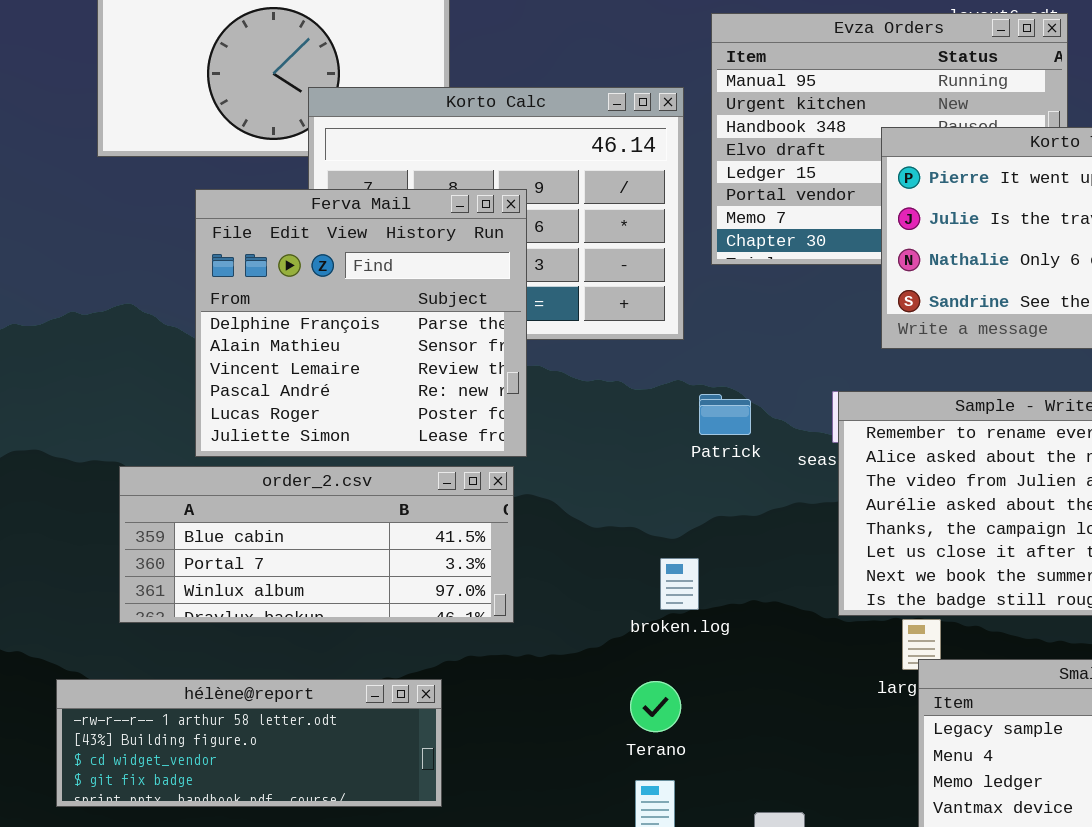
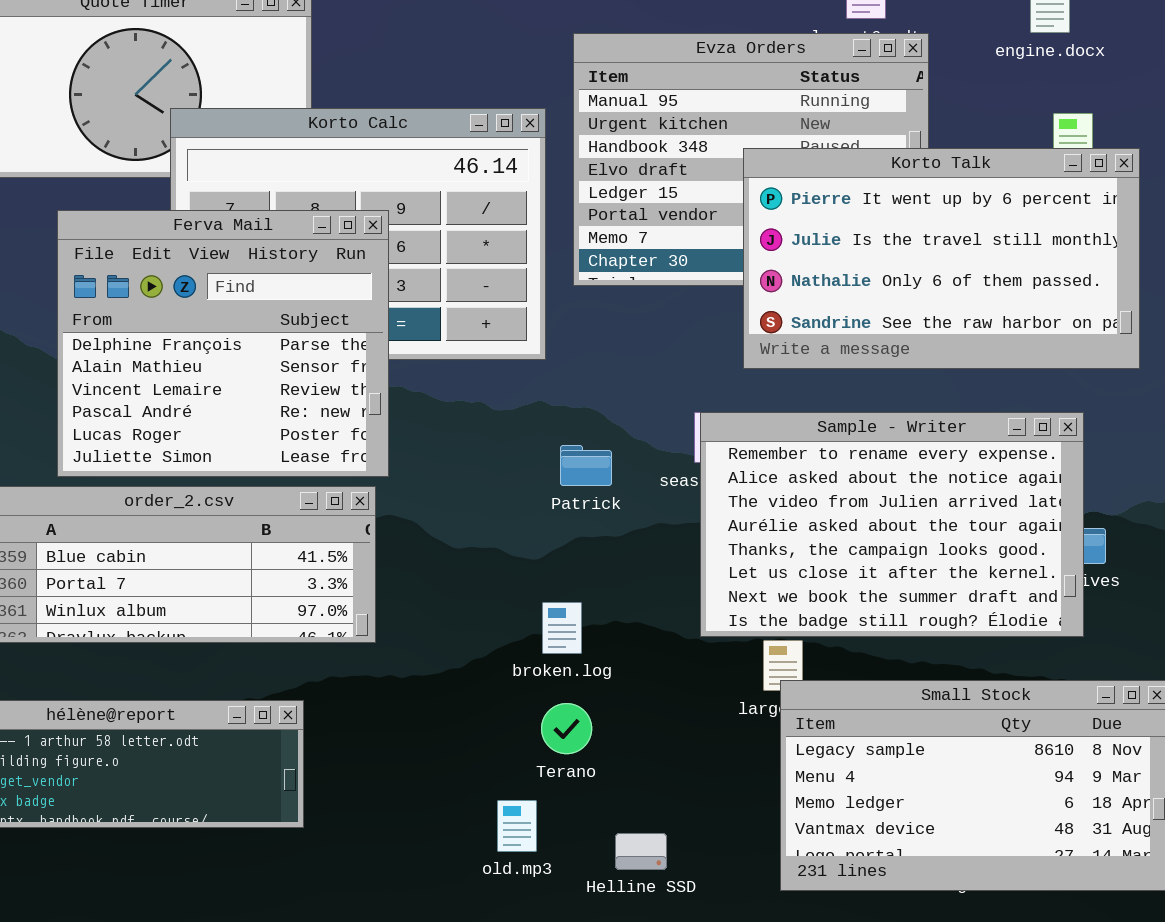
Patrick: [699,394,751,435] -> [560,445,612,486], moved
broken.log: [660,558,699,610] -> [542,602,582,654], moved
Terano: [630,681,681,732] -> [541,703,592,754], moved

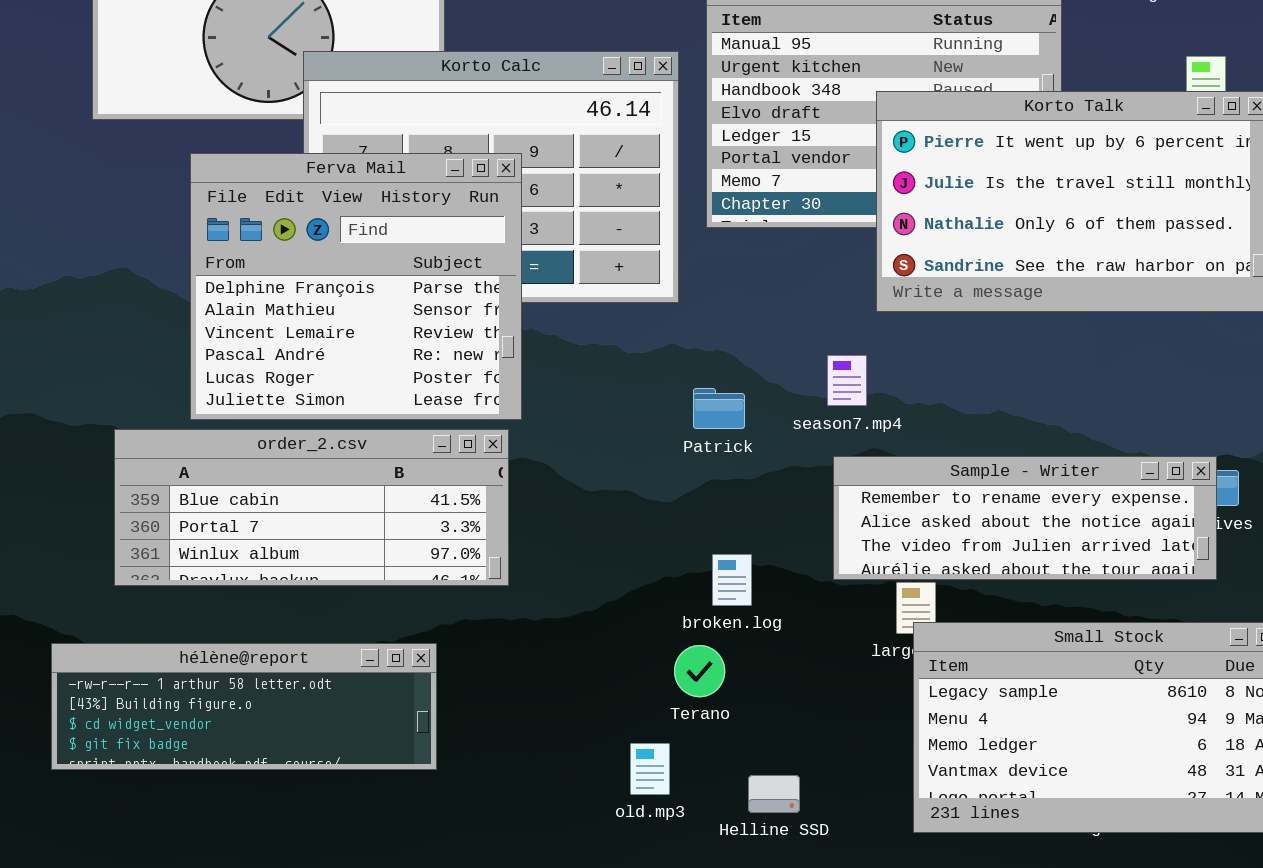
Sample - Writer: [700,412,1084,637] -> [833,456,1217,580], resized
broken.log: [542,602,582,654] -> [712,554,752,606], moved

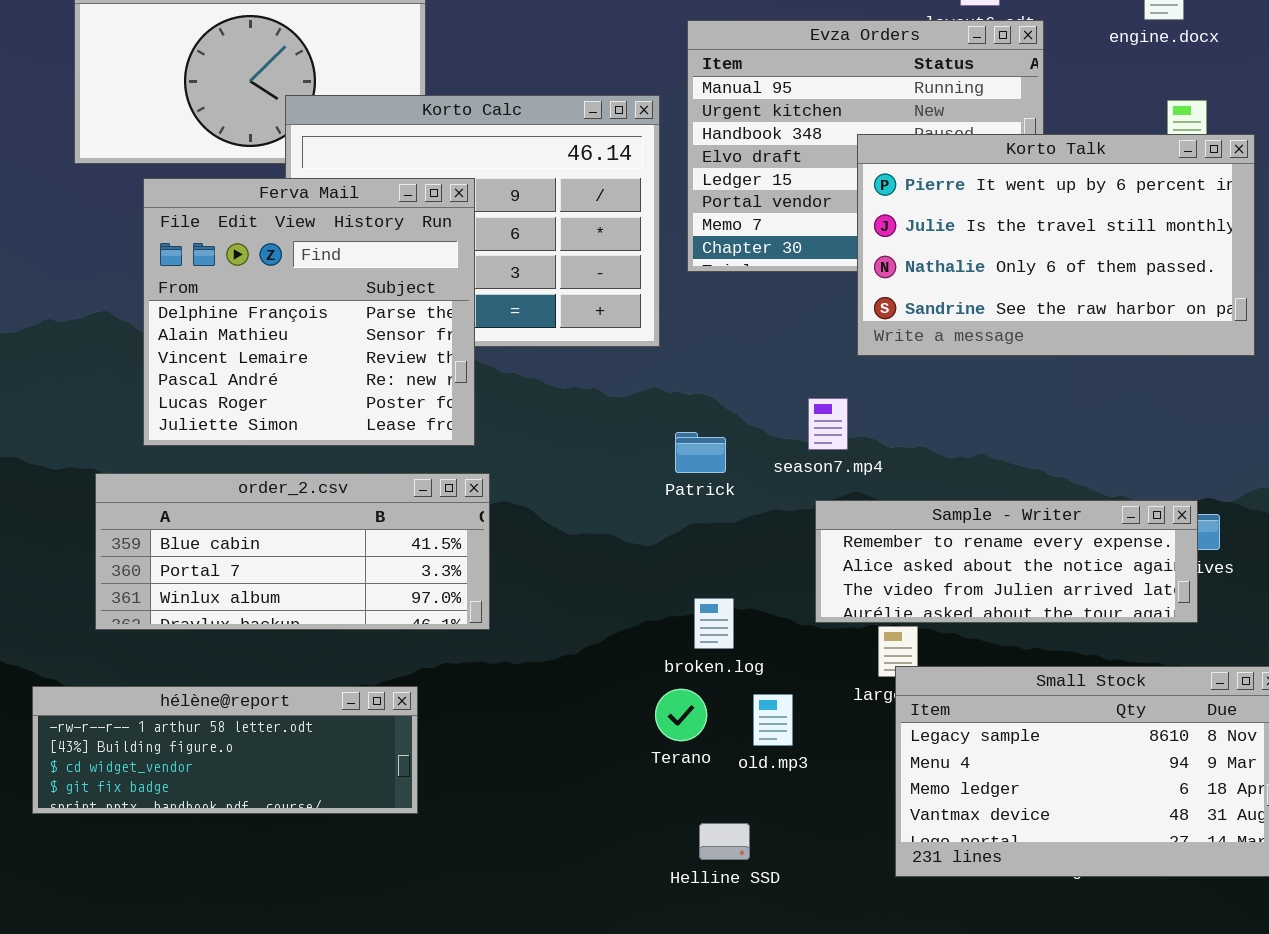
Ferva Mail: [190,153,522,420] -> [143,178,475,446], moved
old.mp3: [630,743,670,795] -> [753,694,793,746], moved
Helline SSD: [748,775,800,813] -> [699,823,750,860], moved

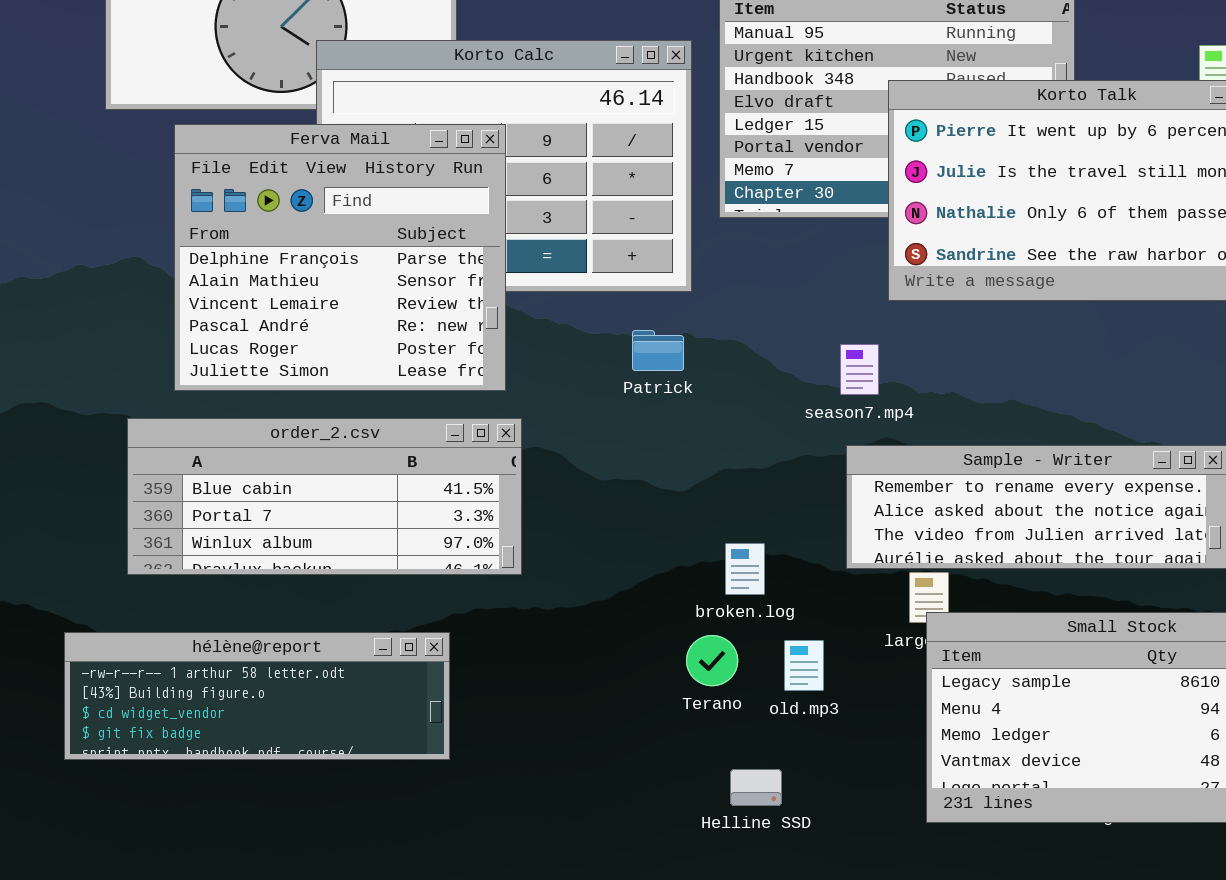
Patrick: [675,432,726,473] -> [632,330,684,371], moved

